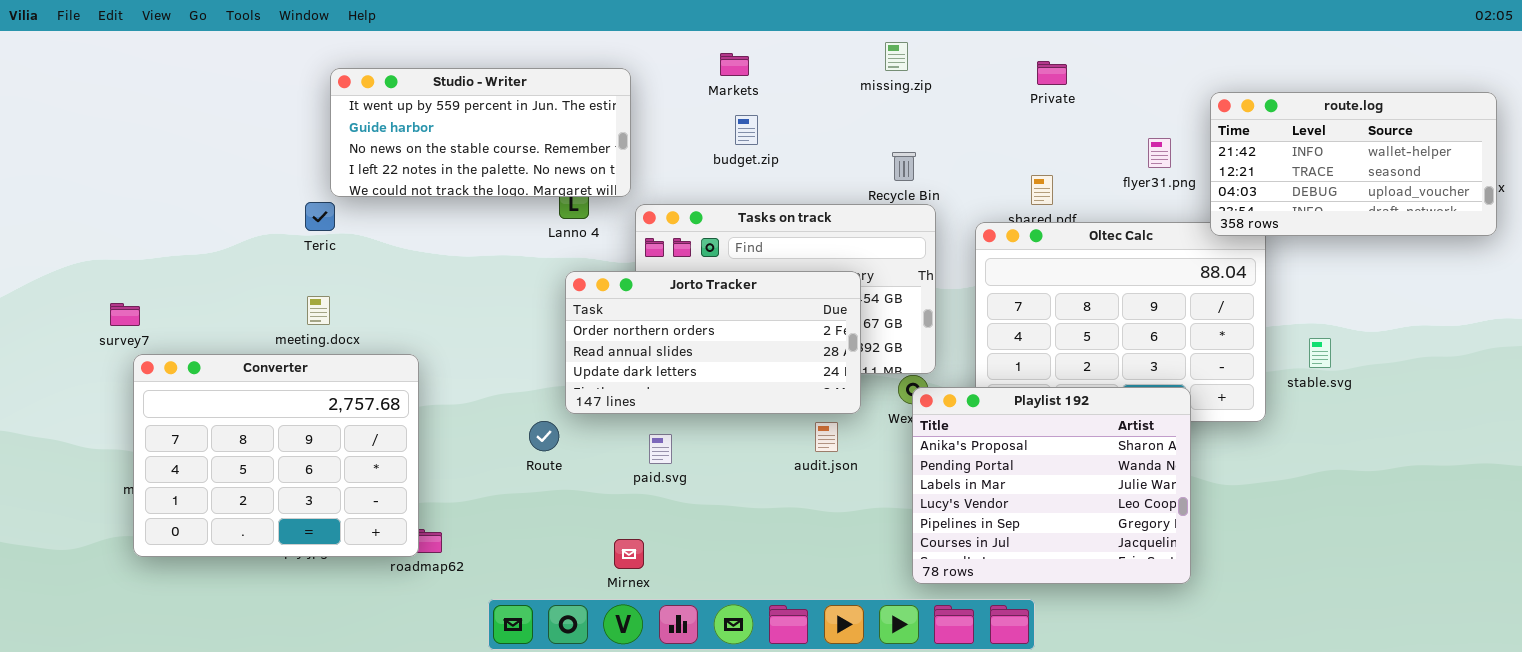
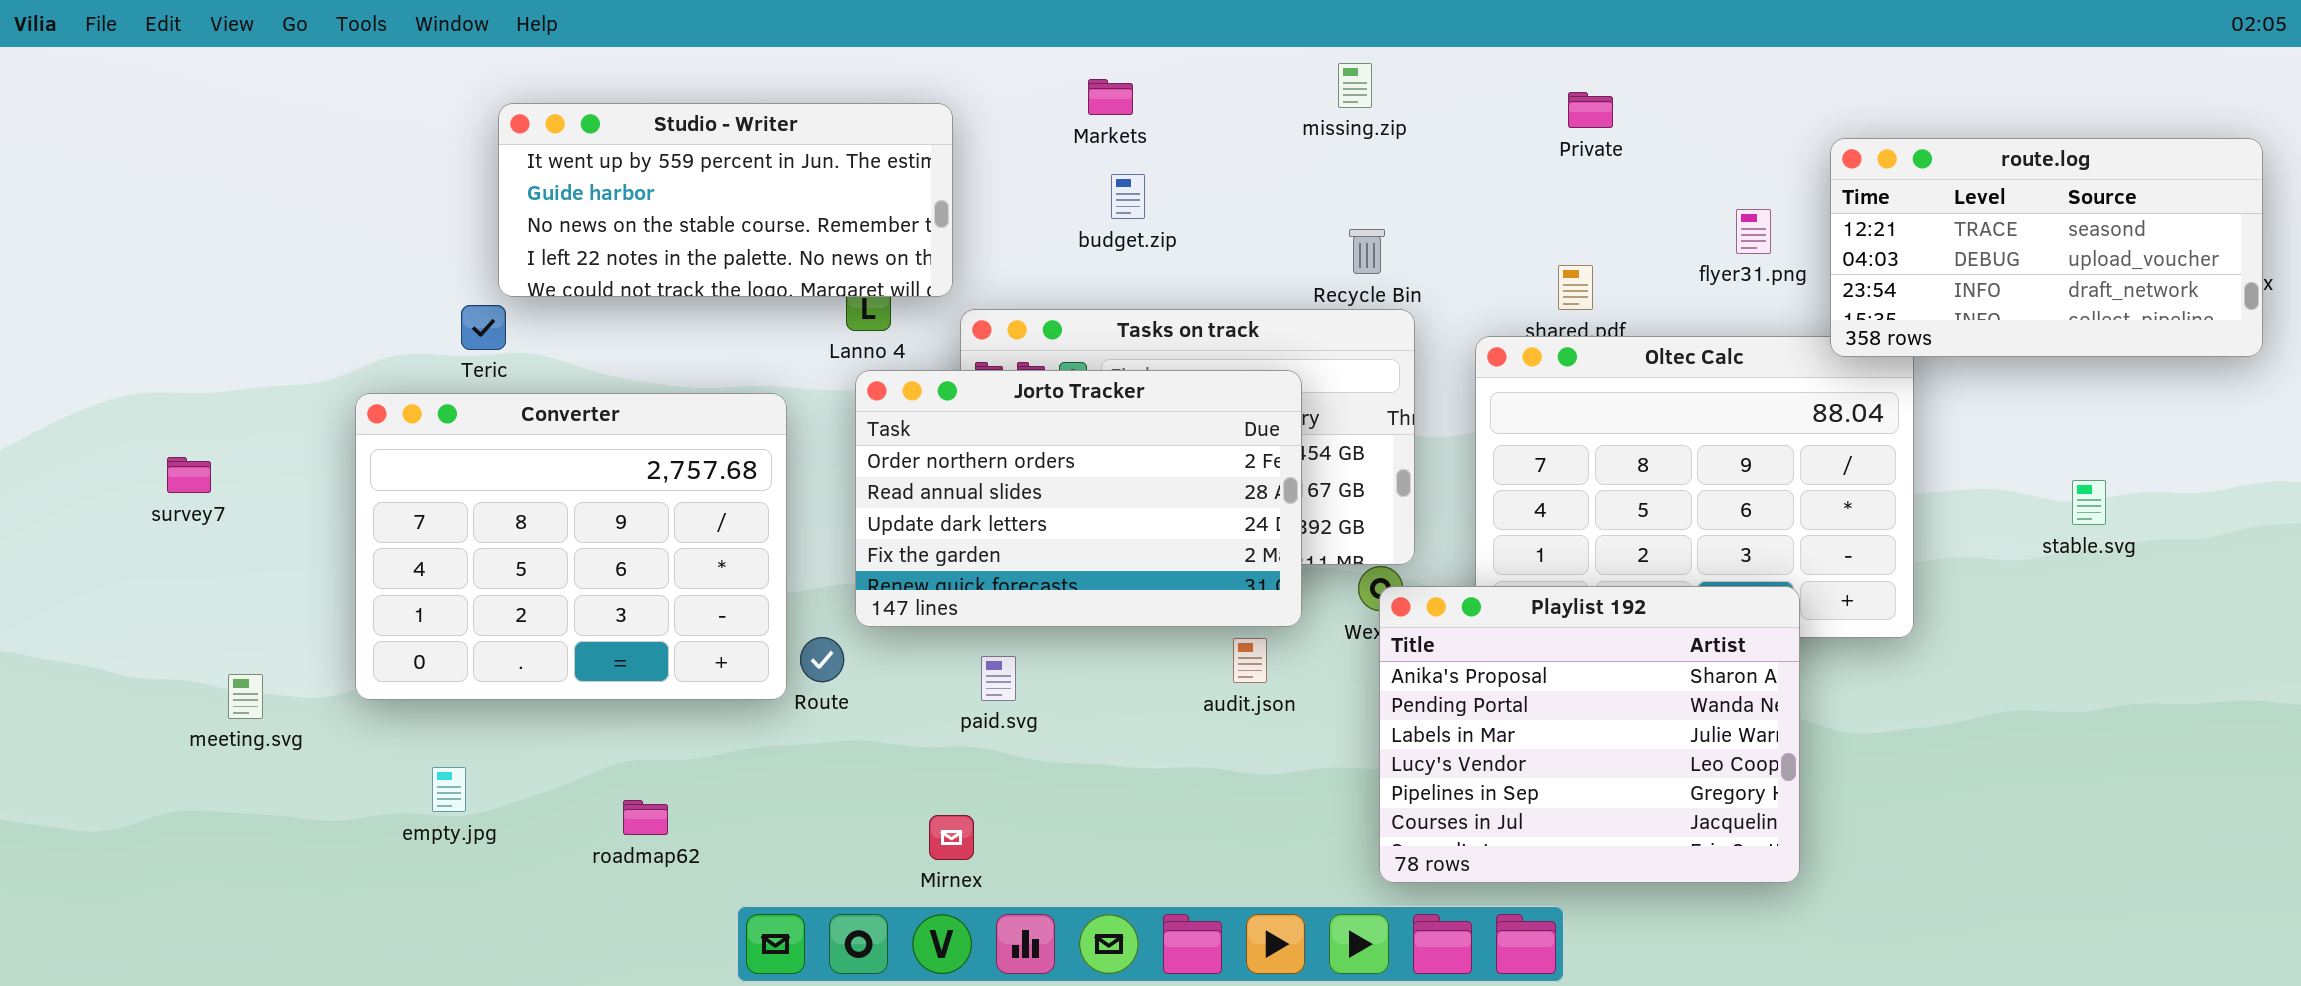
route.log: [1210,92,1497,236] -> [1830,138,2263,357], scrolled down 1 row
Jorto Tracker: [565,271,861,414] -> [855,370,1302,627], resized
stable.svg: [1309,338,1331,368] -> [2072,480,2106,525], moved
Converter: [133,354,419,557] -> [355,393,787,700], moved

